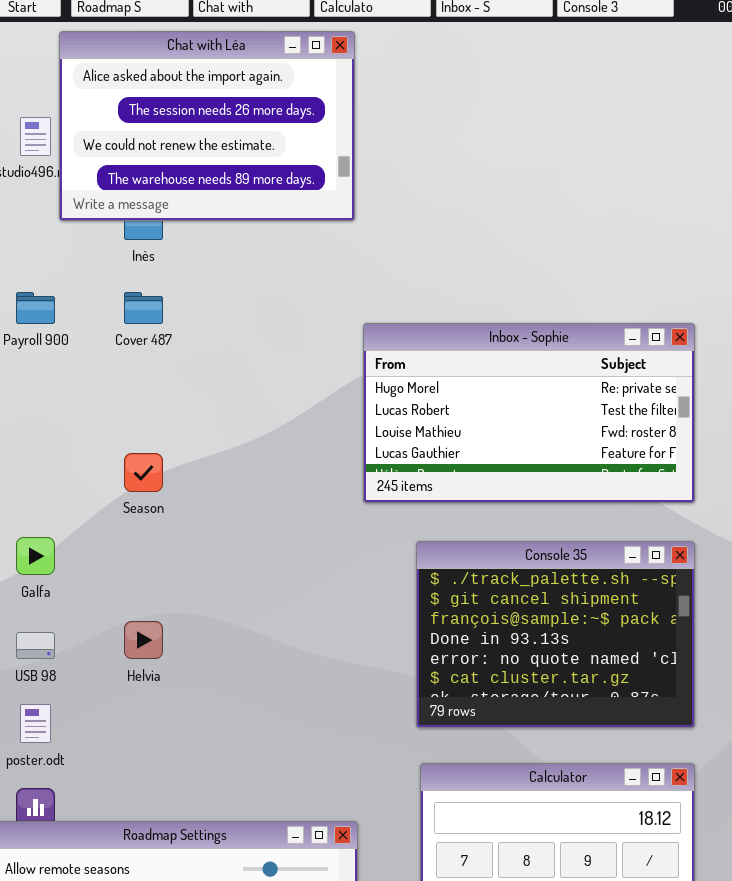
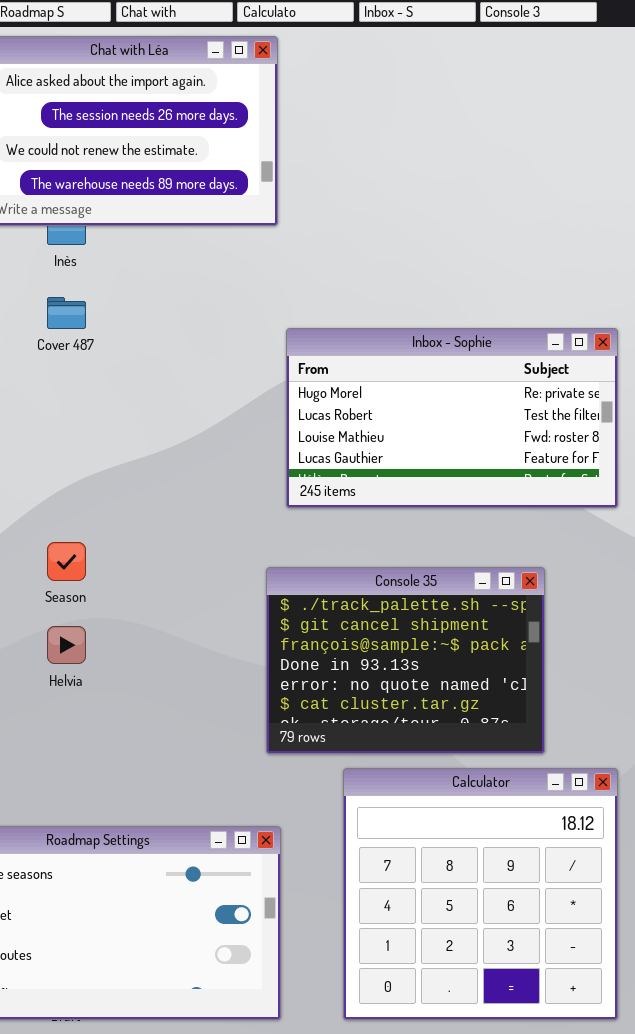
Season: [124,453,163,492] -> [47,542,86,581], moved
Console 35: [416,541,695,728] -> [266,567,545,754], moved

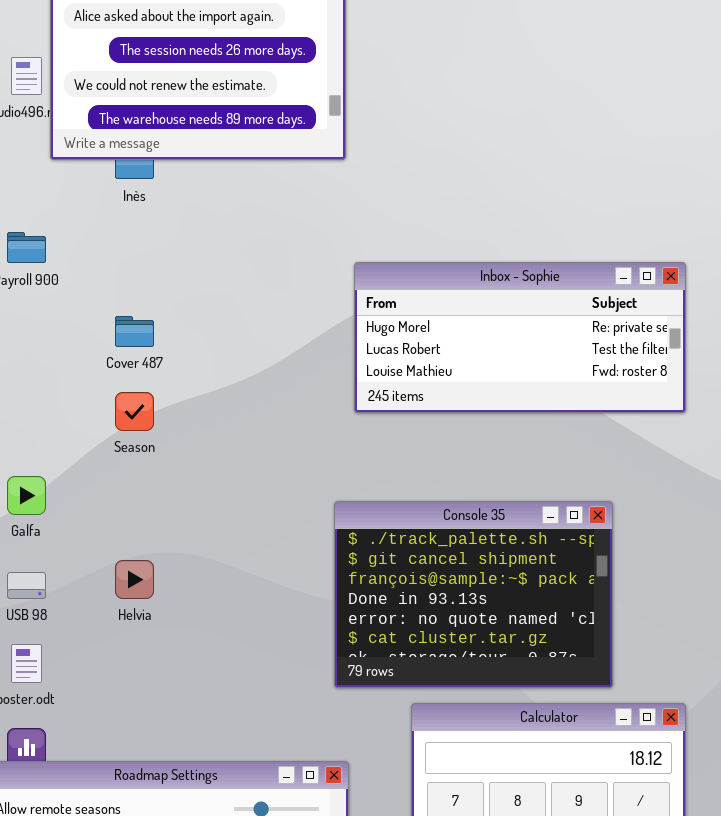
Cover 487: [47,297,86,329] -> [115,316,154,347], moved
Inbox - Sophie: [286,328,618,508] -> [354,262,686,413], resized
Season: [47,542,86,581] -> [115,392,154,431], moved

